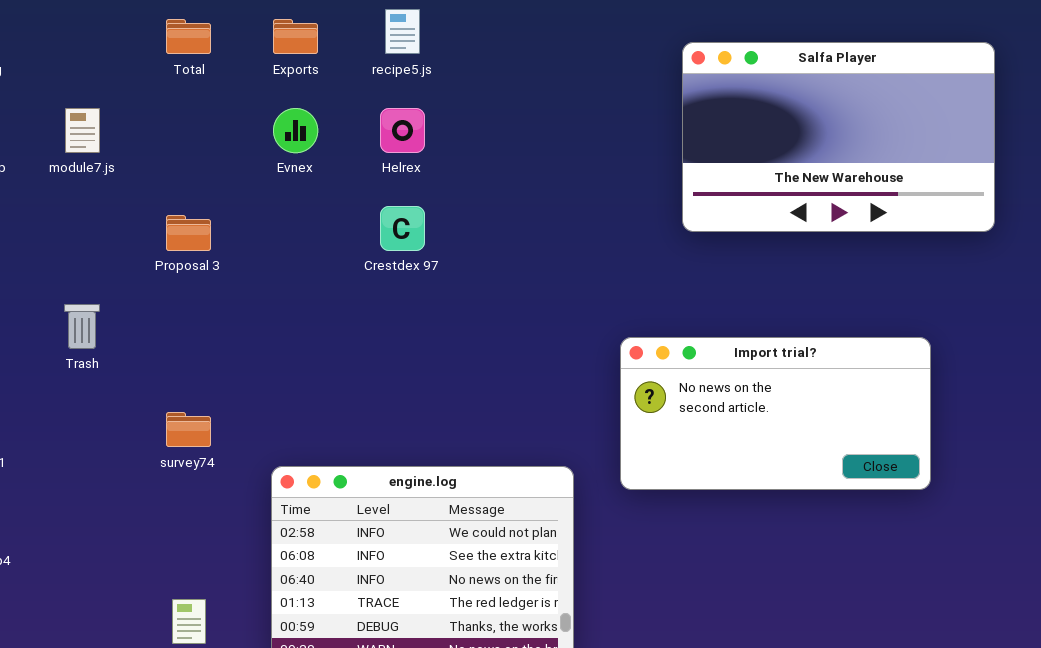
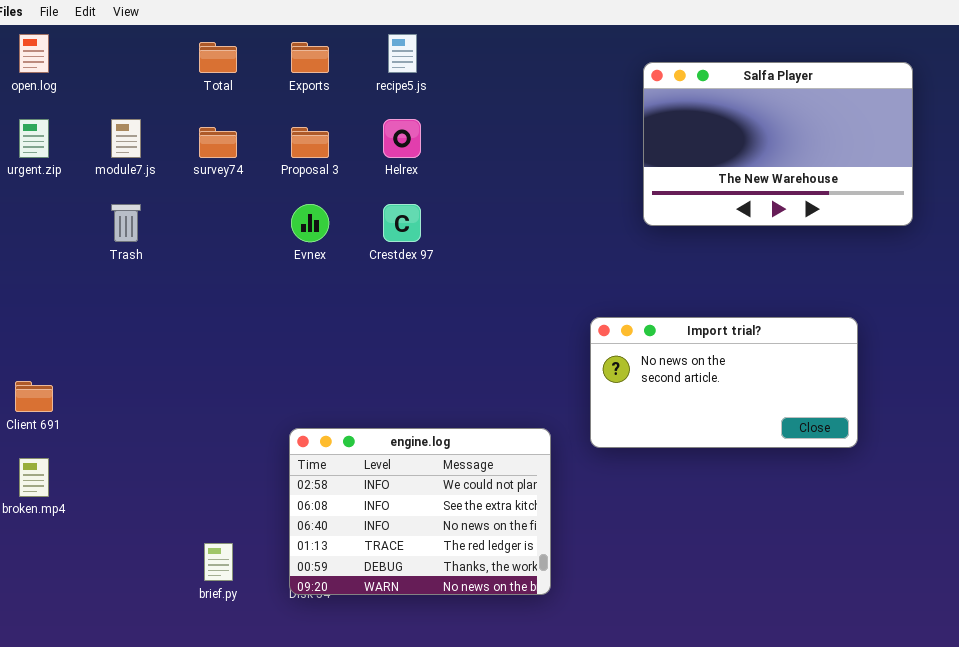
Evnex: [273,108,318,153] -> [291,204,329,242], moved
Proposal 3: [166,215,211,251] -> [291,127,329,158], moved
Trash: [64,304,100,349] -> [111,204,141,242], moved
survey74: [166,412,211,447] -> [199,127,237,158], moved

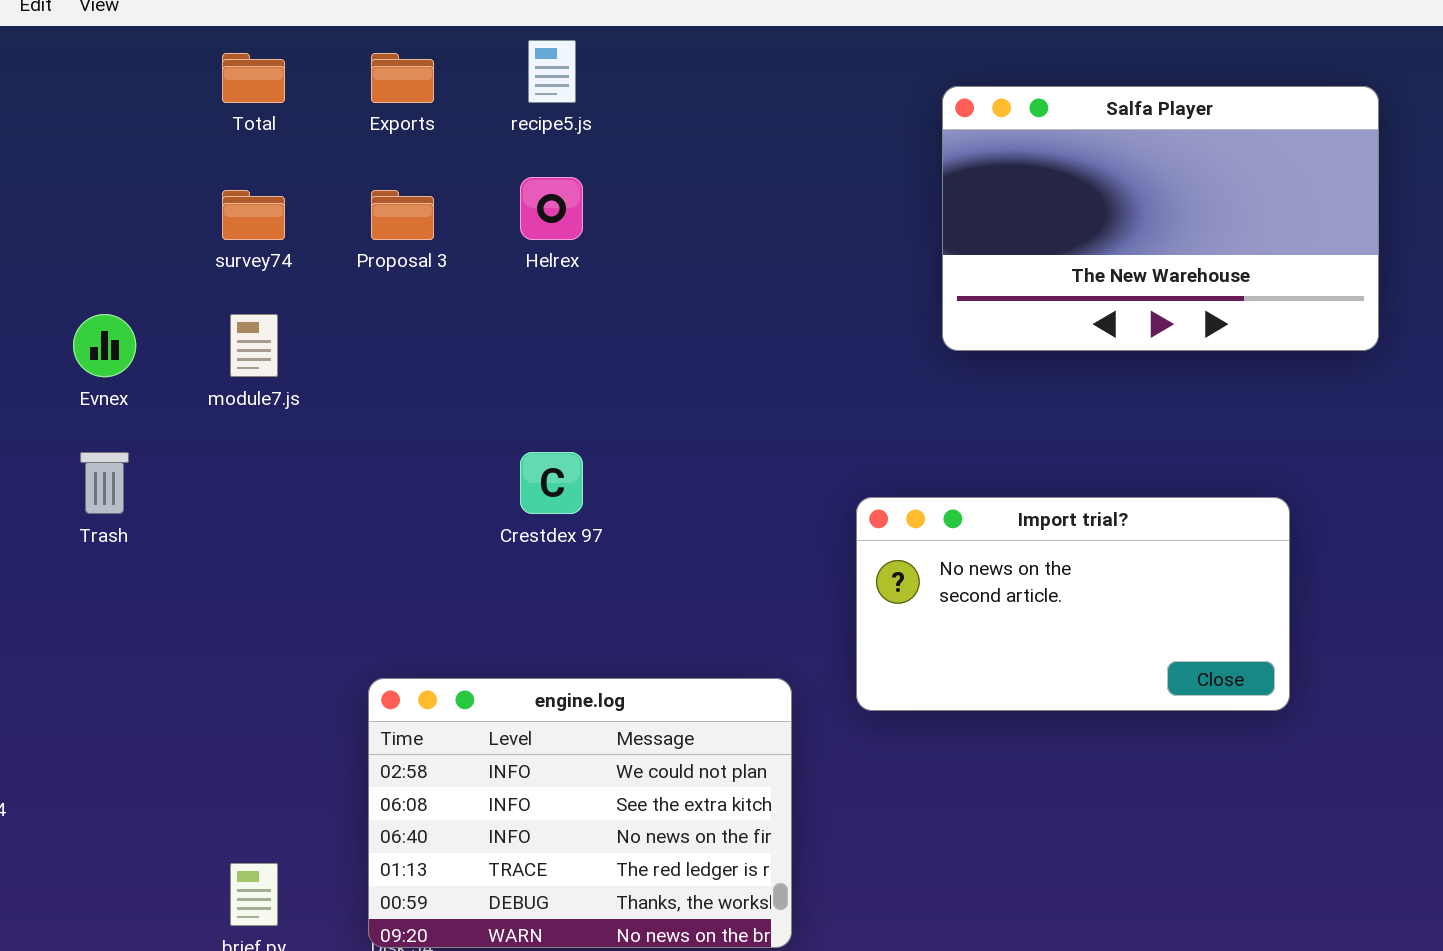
module7.js: [111,119,141,158] -> [230,314,278,377], moved
Trash: [111,204,141,242] -> [80,452,129,514], moved
Evnex: [291,204,329,242] -> [73,314,136,377], moved
Crestdex 97: [383,204,421,242] -> [520,452,583,514], moved

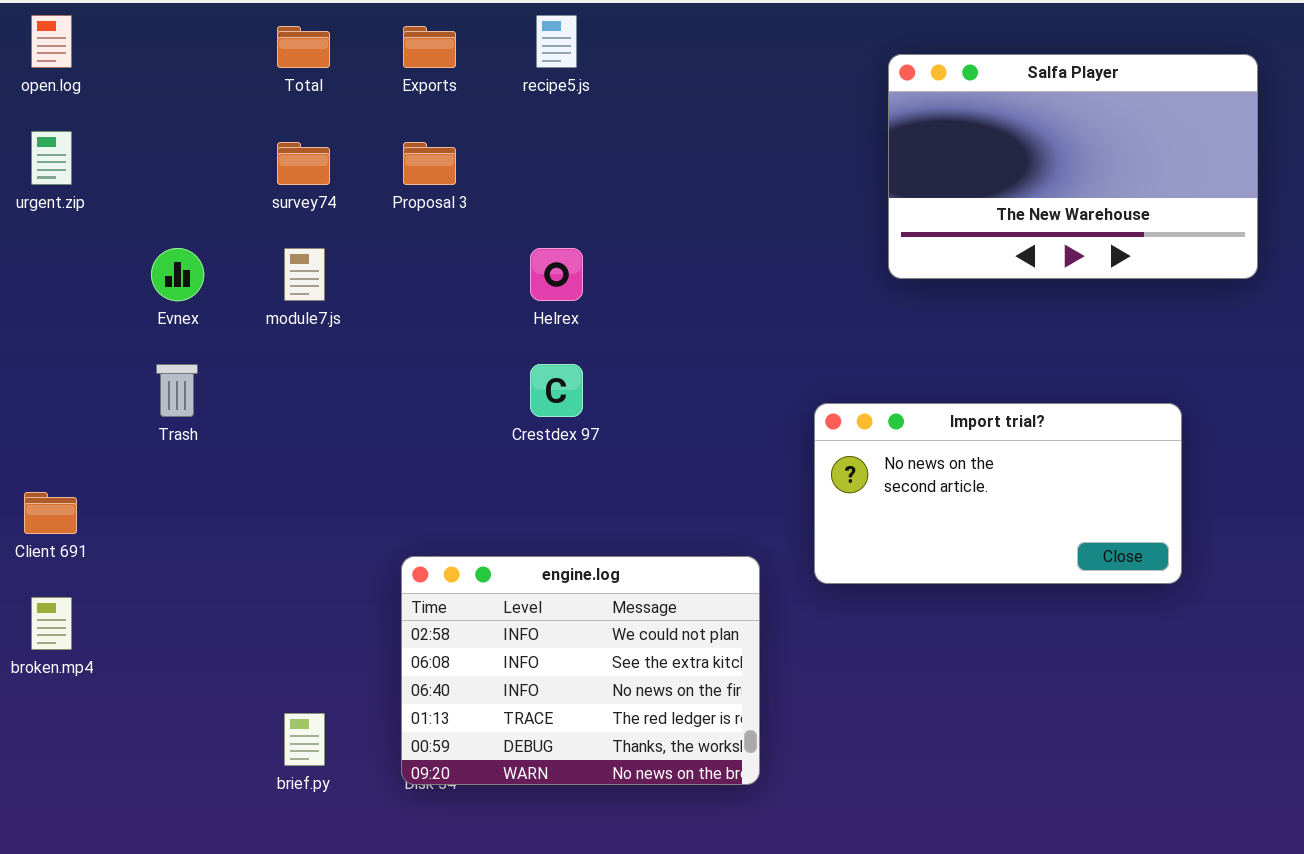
Helrex: [520,177,583,240] -> [530,248,583,301], moved

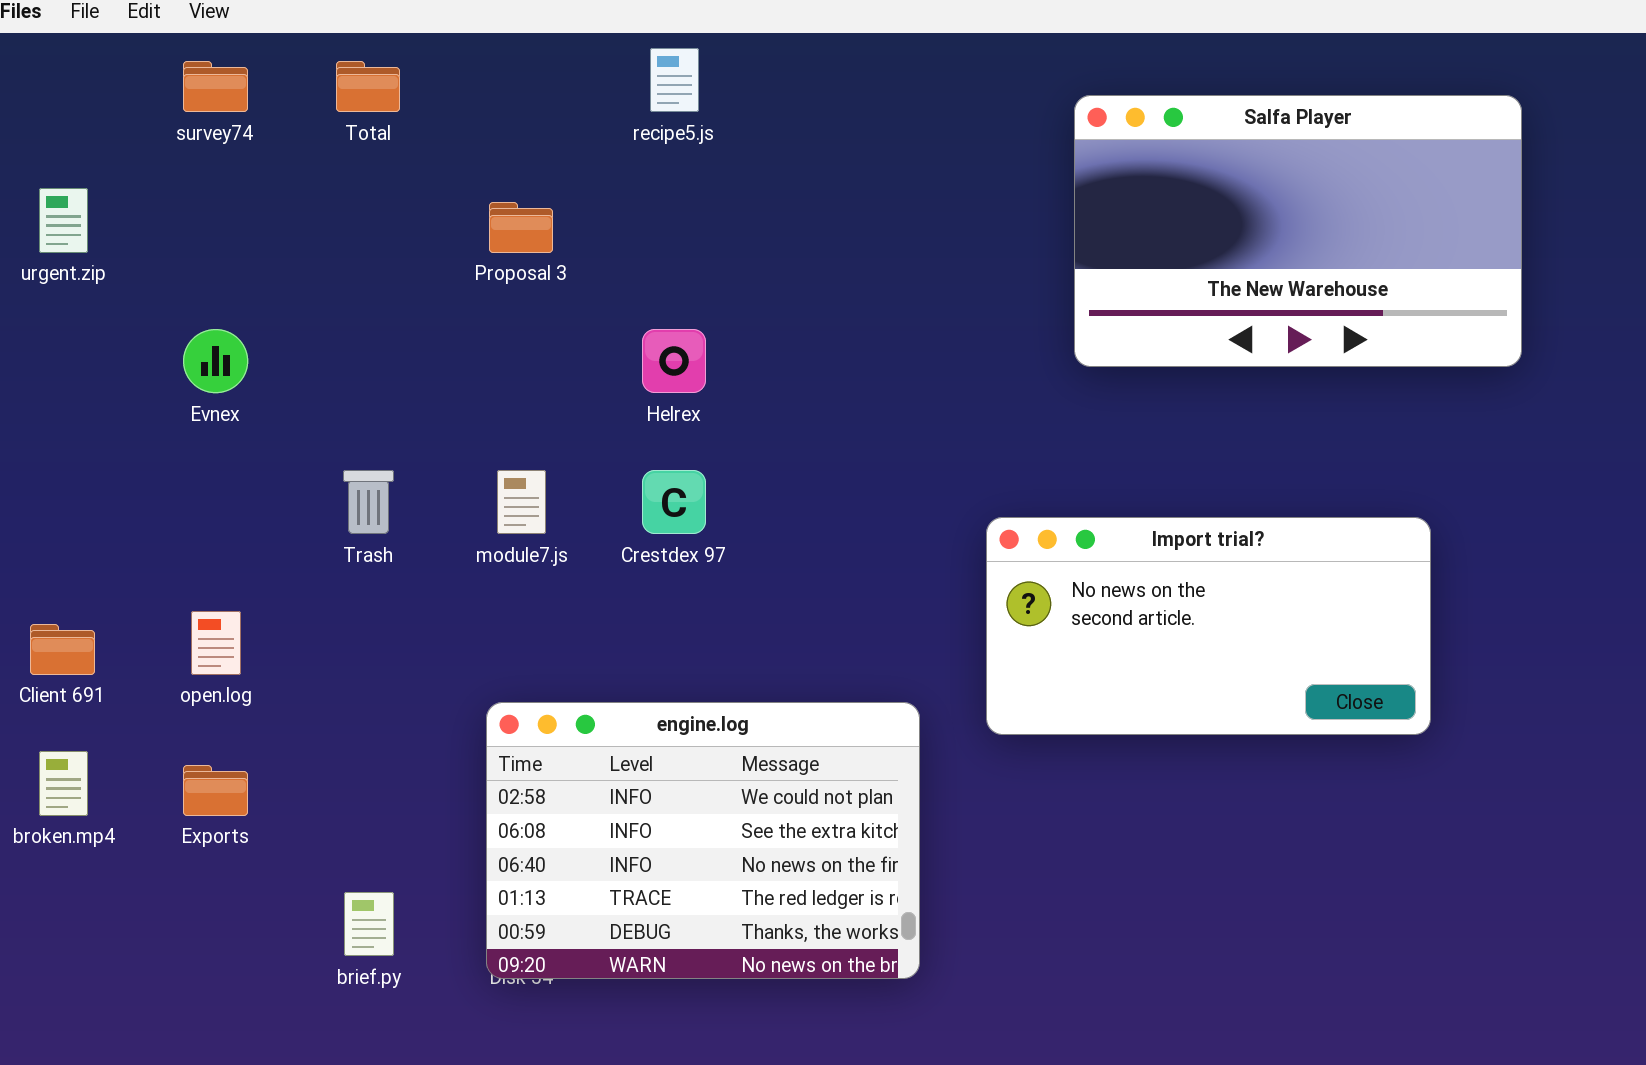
open.log: [31,15,72,68] -> [191,611,241,675], moved
Exports: [403,26,456,68] -> [183,765,248,816], moved
survey74: [277,142,330,185] -> [183,61,248,112], moved
module7.js: [284,248,325,301] -> [497,470,546,534], moved
Trash: [156,364,198,417] -> [343,470,394,534], moved

